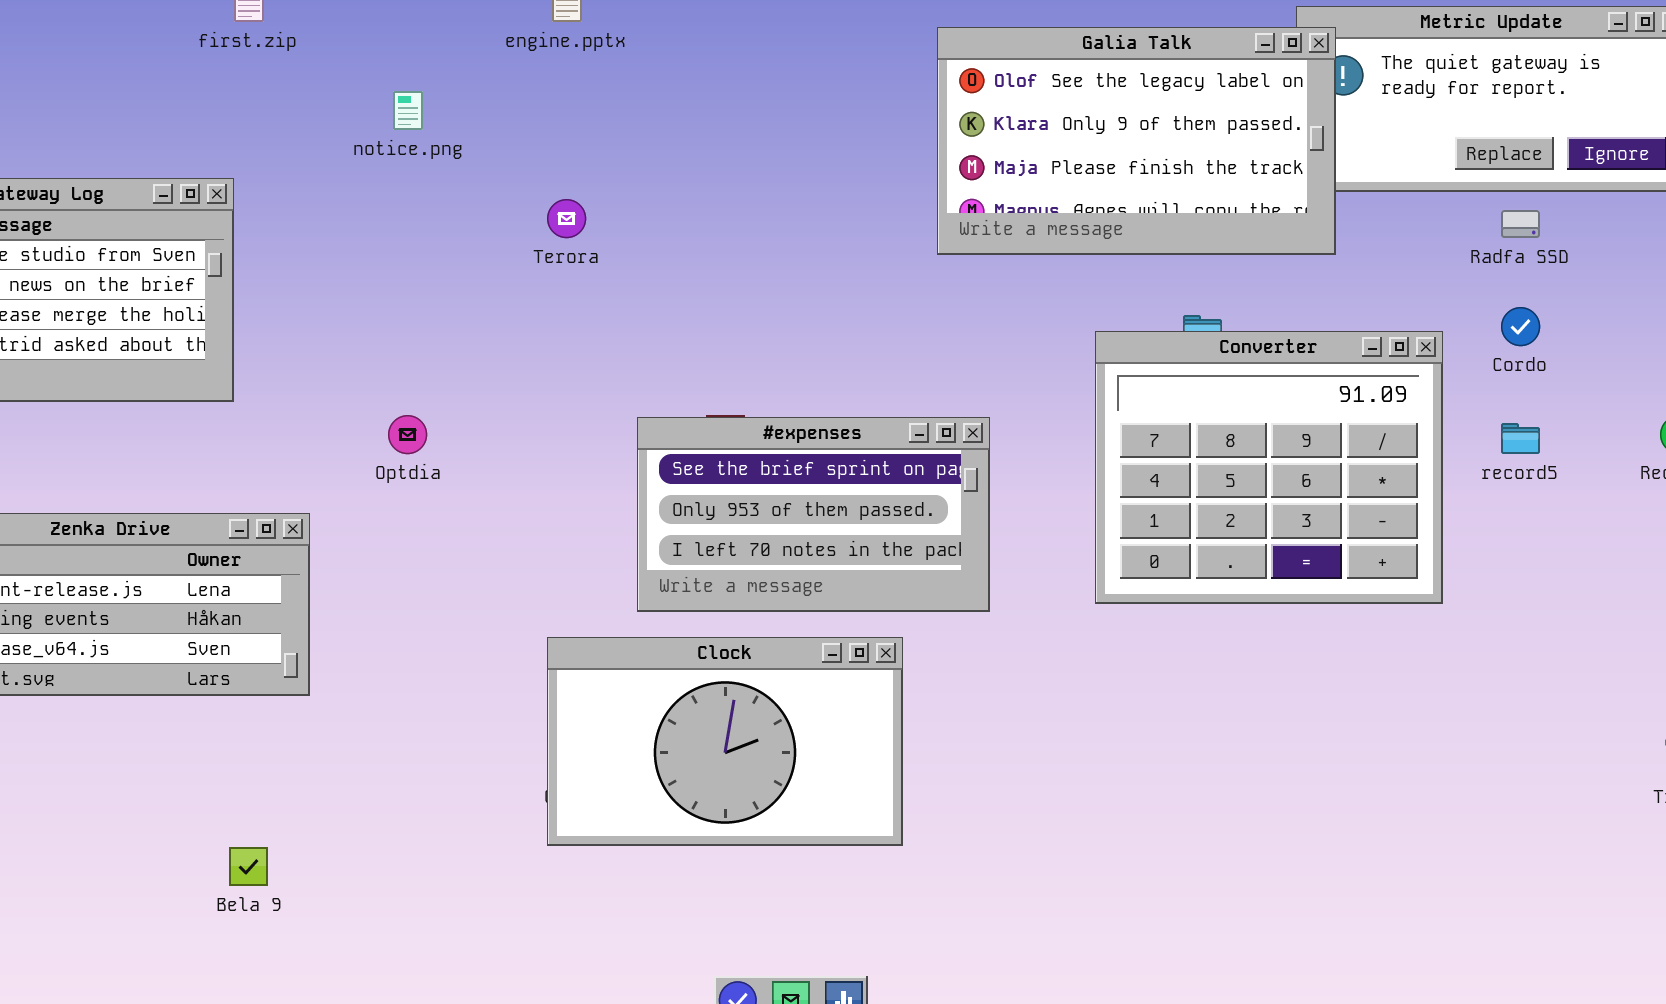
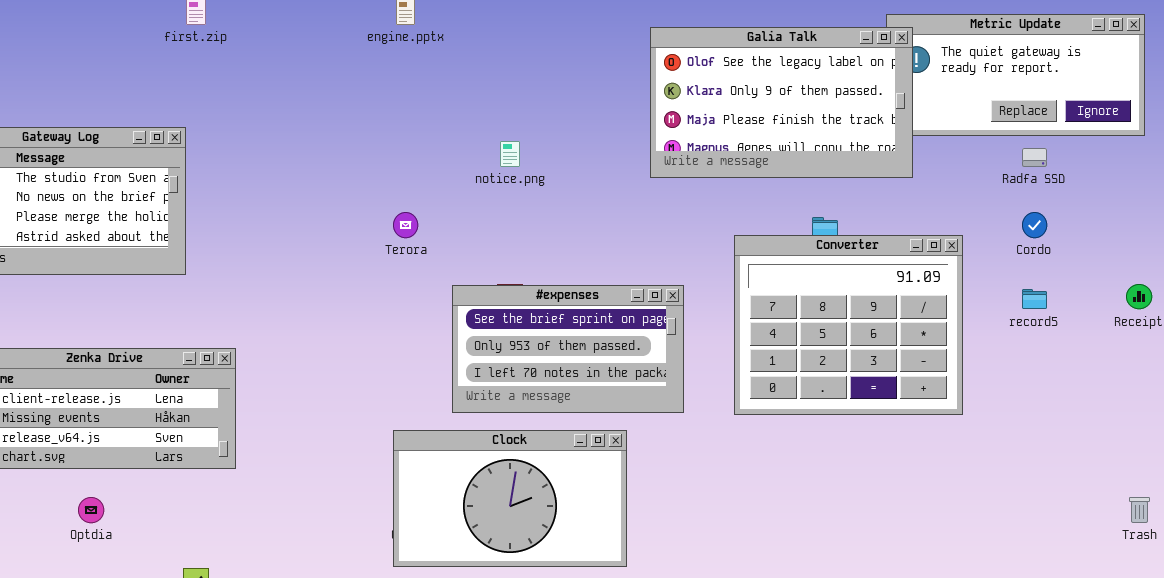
notice.png: [393,91,423,130] -> [500,141,520,167], moved
Terora: [547,199,586,238] -> [393,212,418,238], moved
Converter: [1095,331,1443,604] -> [734,235,963,415], moved
Optdia: [388,415,427,454] -> [78,497,104,523], moved

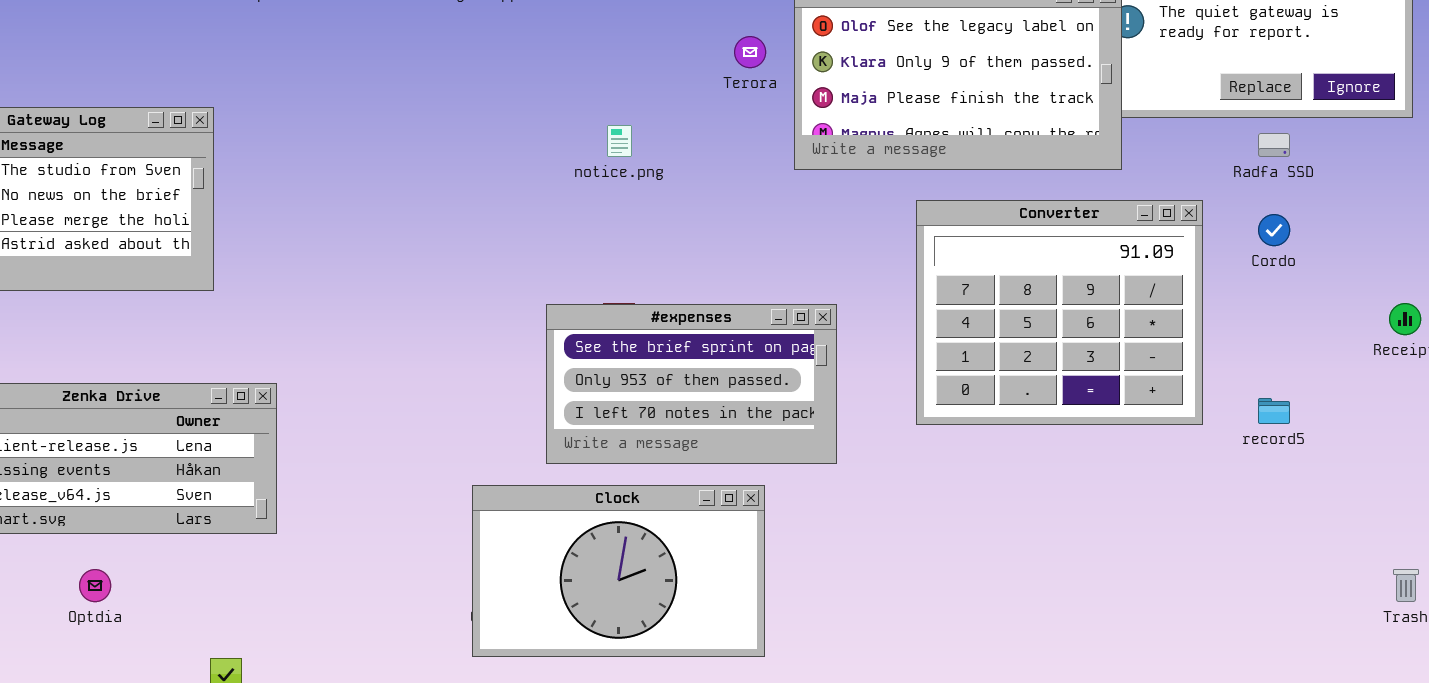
Terora: [393,212,418,238] -> [734,36,766,68], moved
Converter: [734,235,963,415] -> [916,200,1203,425], moved
record5: [1022,289,1047,309] -> [1258,398,1290,424], moved

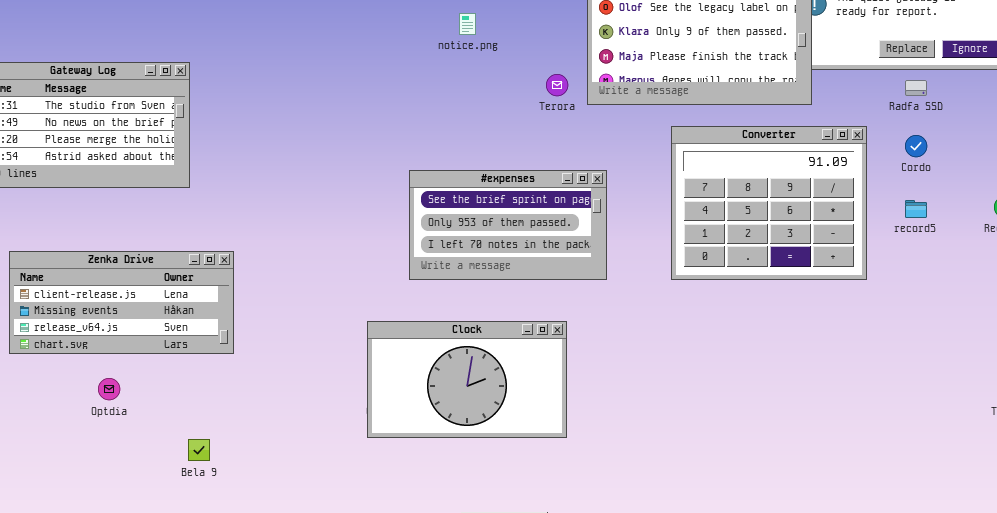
Terora: [734,36,766,68] -> [546,74,568,96], moved
notice.png: [607,125,632,157] -> [459,13,476,35], moved
#expenses: [546,304,837,464] -> [409,170,607,280], moved
record5: [1258,398,1290,424] -> [905,200,927,218], moved

